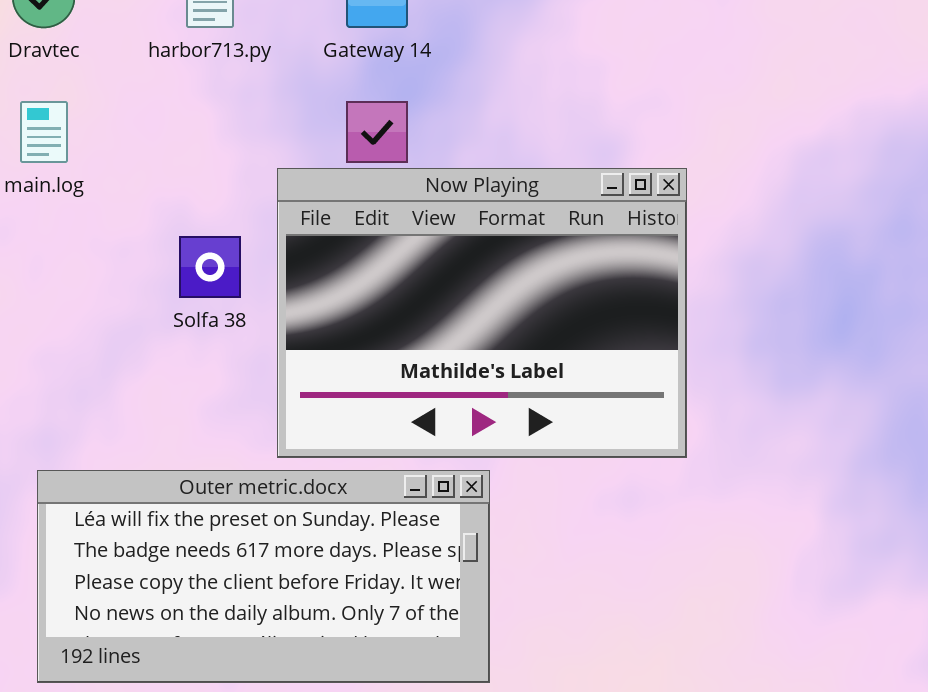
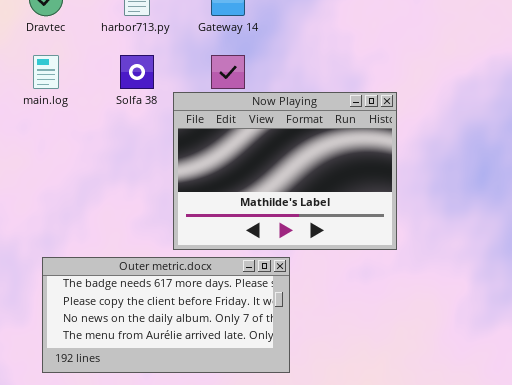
Solfa 38: [179,236,241,298] -> [120,55,154,89], moved
Outer metric.docx: [37,470,490,683] -> [42,257,290,373], scrolled down 1 row

